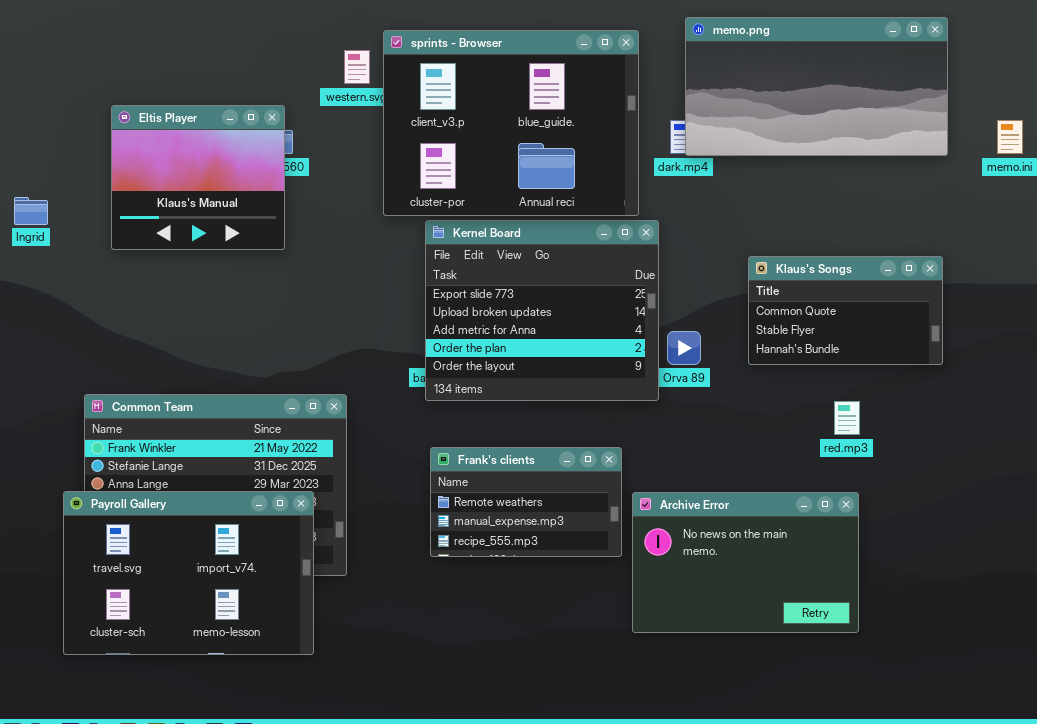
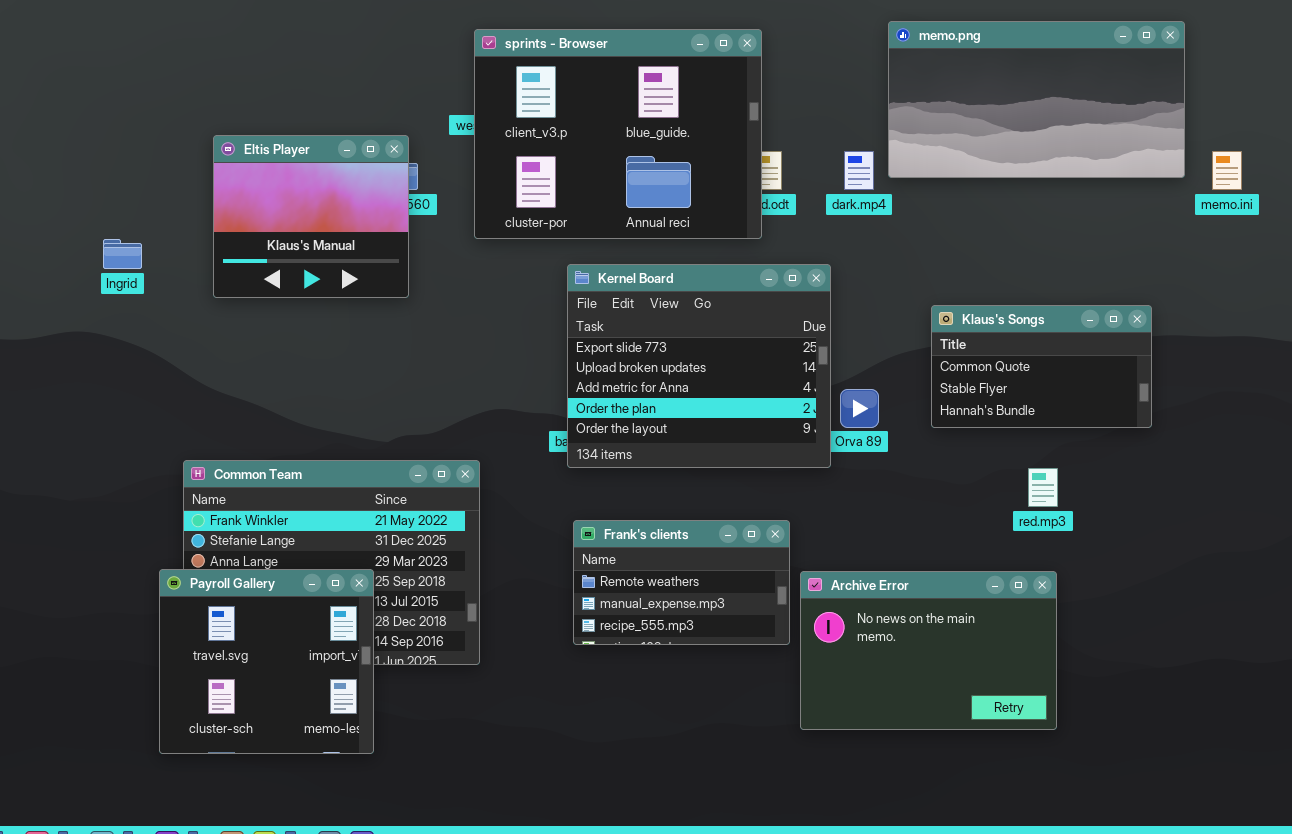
memo.png: [685,17,948,156] -> [888,21,1185,178], moved
sprints - Browser: [383,30,639,216] -> [474,29,762,239], moved
Payroll Gallery: [63,491,314,655] -> [159,569,374,754], resized

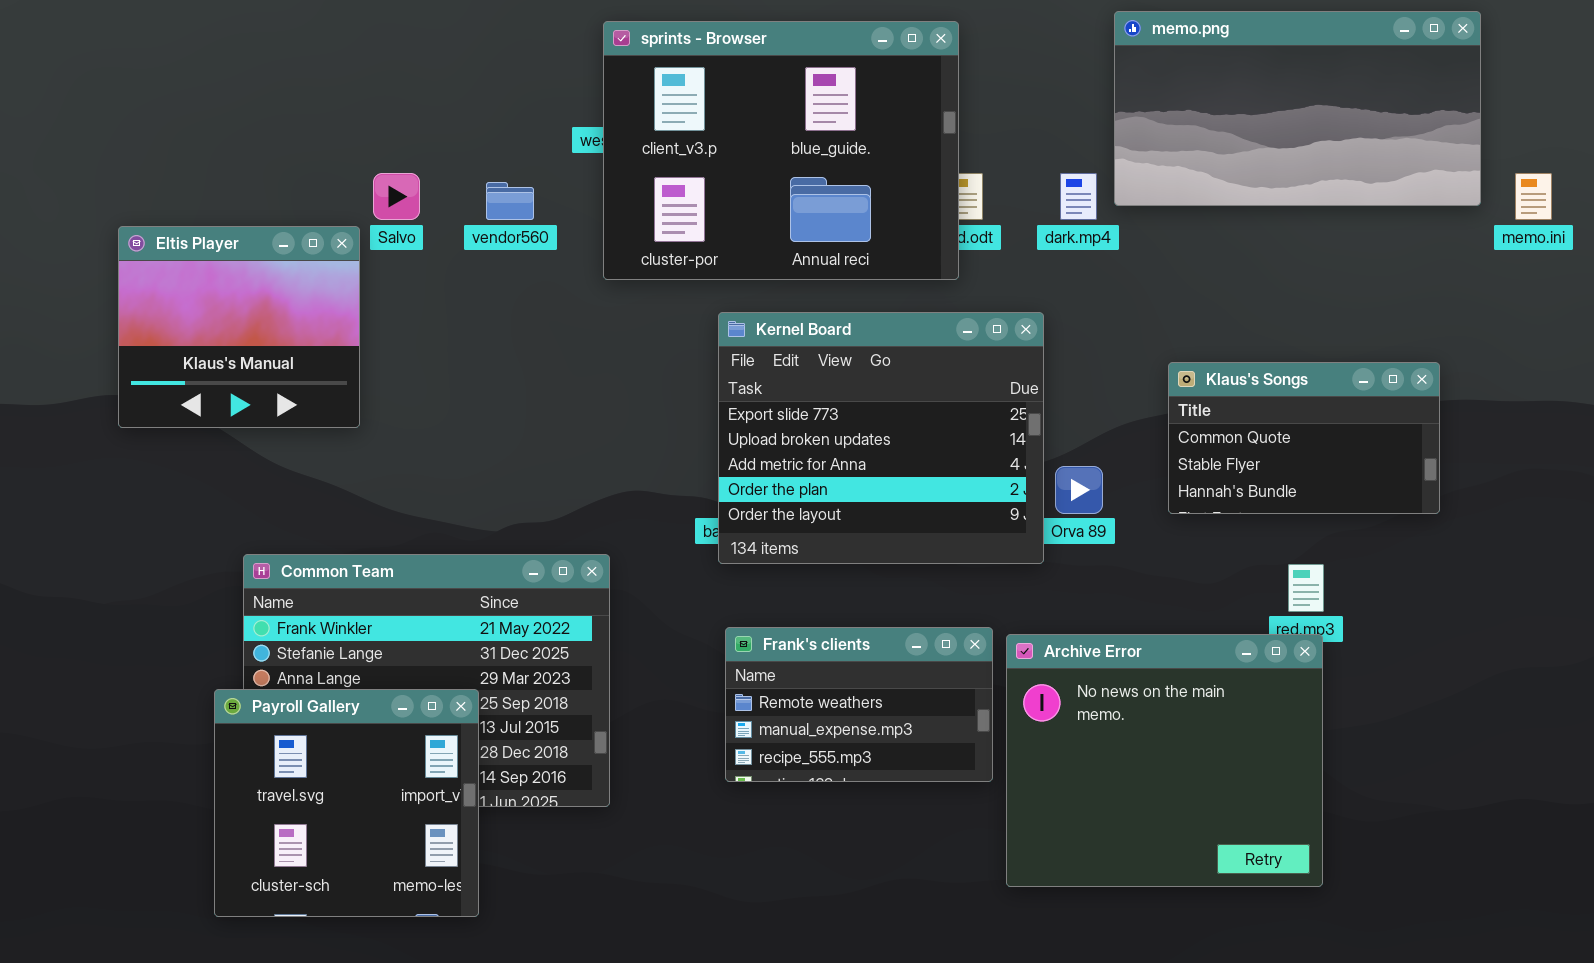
Eltis Player: [213,135,409,298] -> [118,226,360,428], moved
Archive Error: [800,571,1057,730] -> [1006,634,1323,887], resized

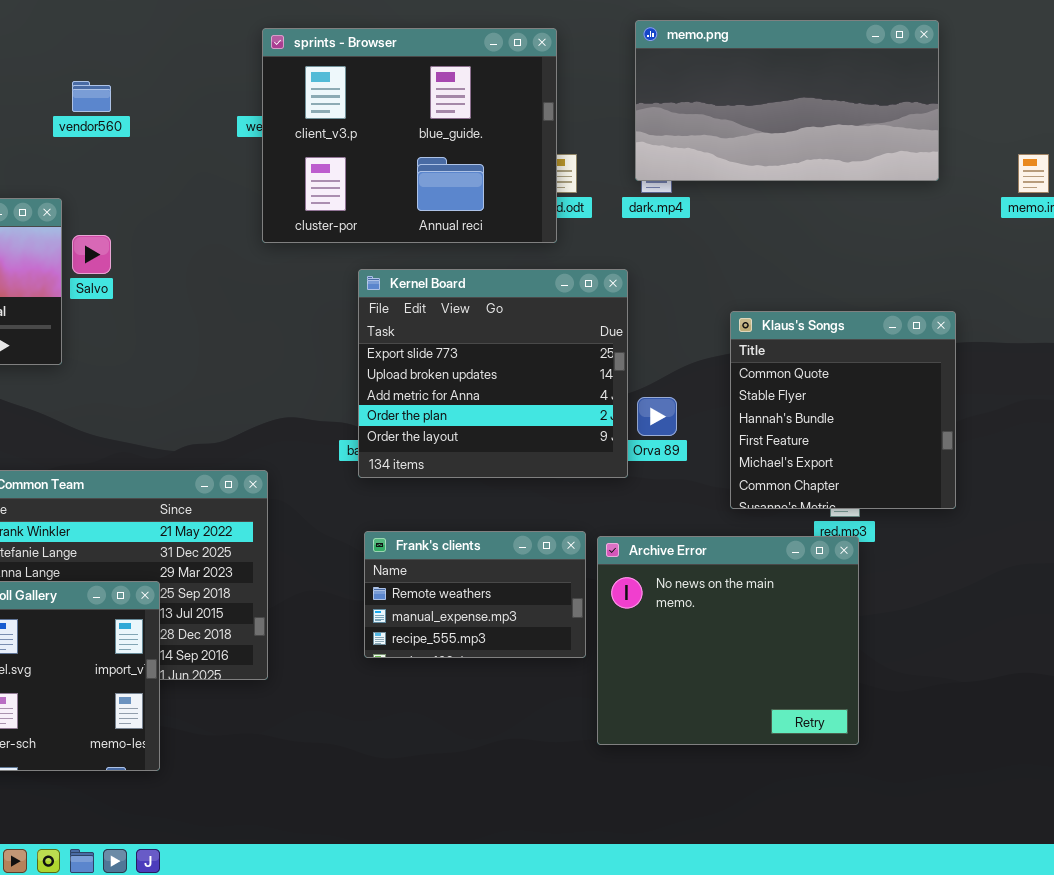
memo.png: [1114,11,1481,206] -> [635,20,939,181], moved
Salvo: [373,173,420,220] -> [72,235,111,274], moved
vendor560: [486,182,534,220] -> [72,81,111,112], moved
Klaus's Songs: [1168,362,1440,514] -> [730,311,956,509], resized

